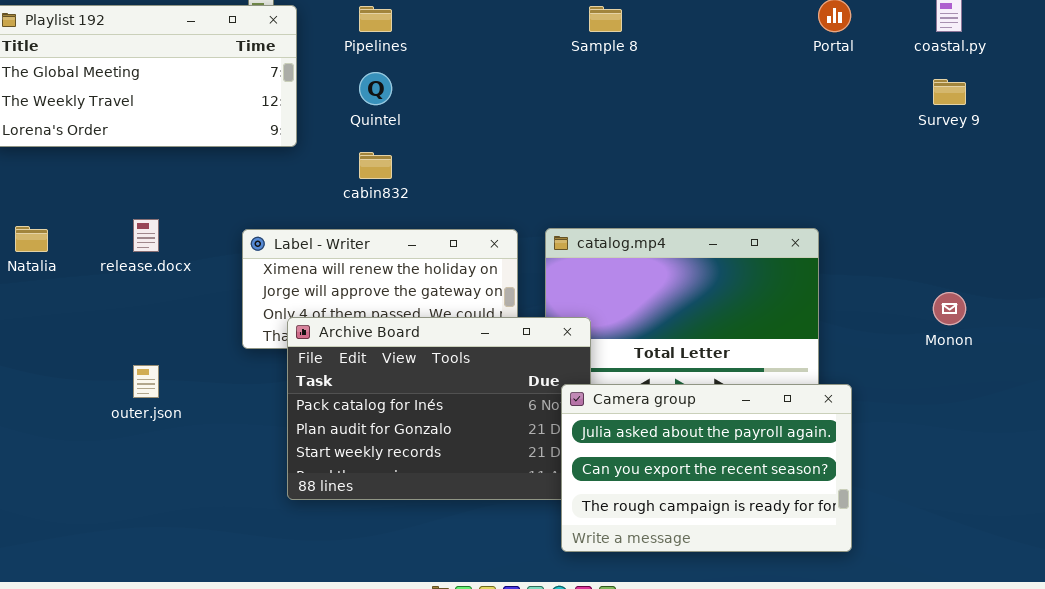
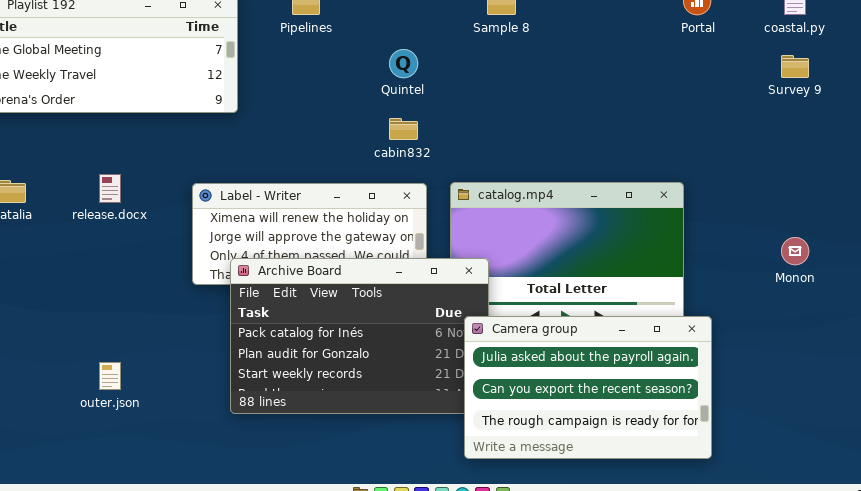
Quintel: [359,72,392,105] -> [389,49,418,78], moved
cabin832: [359,152,392,179] -> [389,118,418,140], moved
outer.json: [133,365,159,398] -> [99,362,121,390], moved

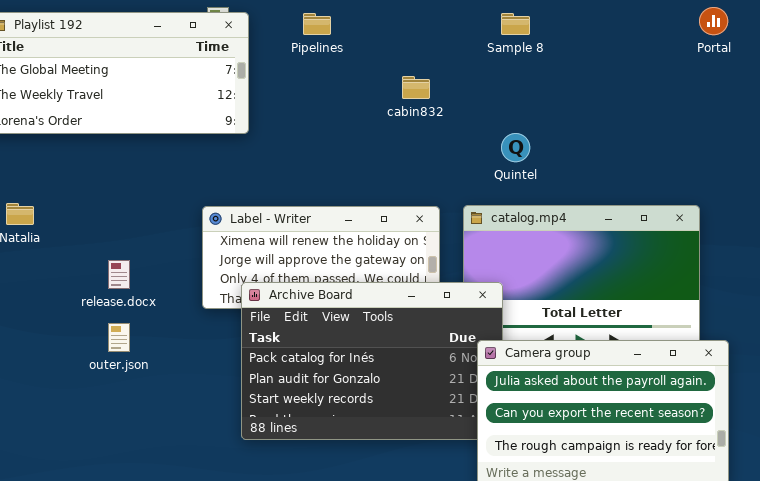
Quintel: [389,49,418,78] -> [501,133,530,162], moved
cabin832: [389,118,418,140] -> [402,76,430,99], moved
release.docx: [99,174,121,203] -> [108,260,130,289], moved
outer.json: [99,362,121,390] -> [108,323,130,352], moved

